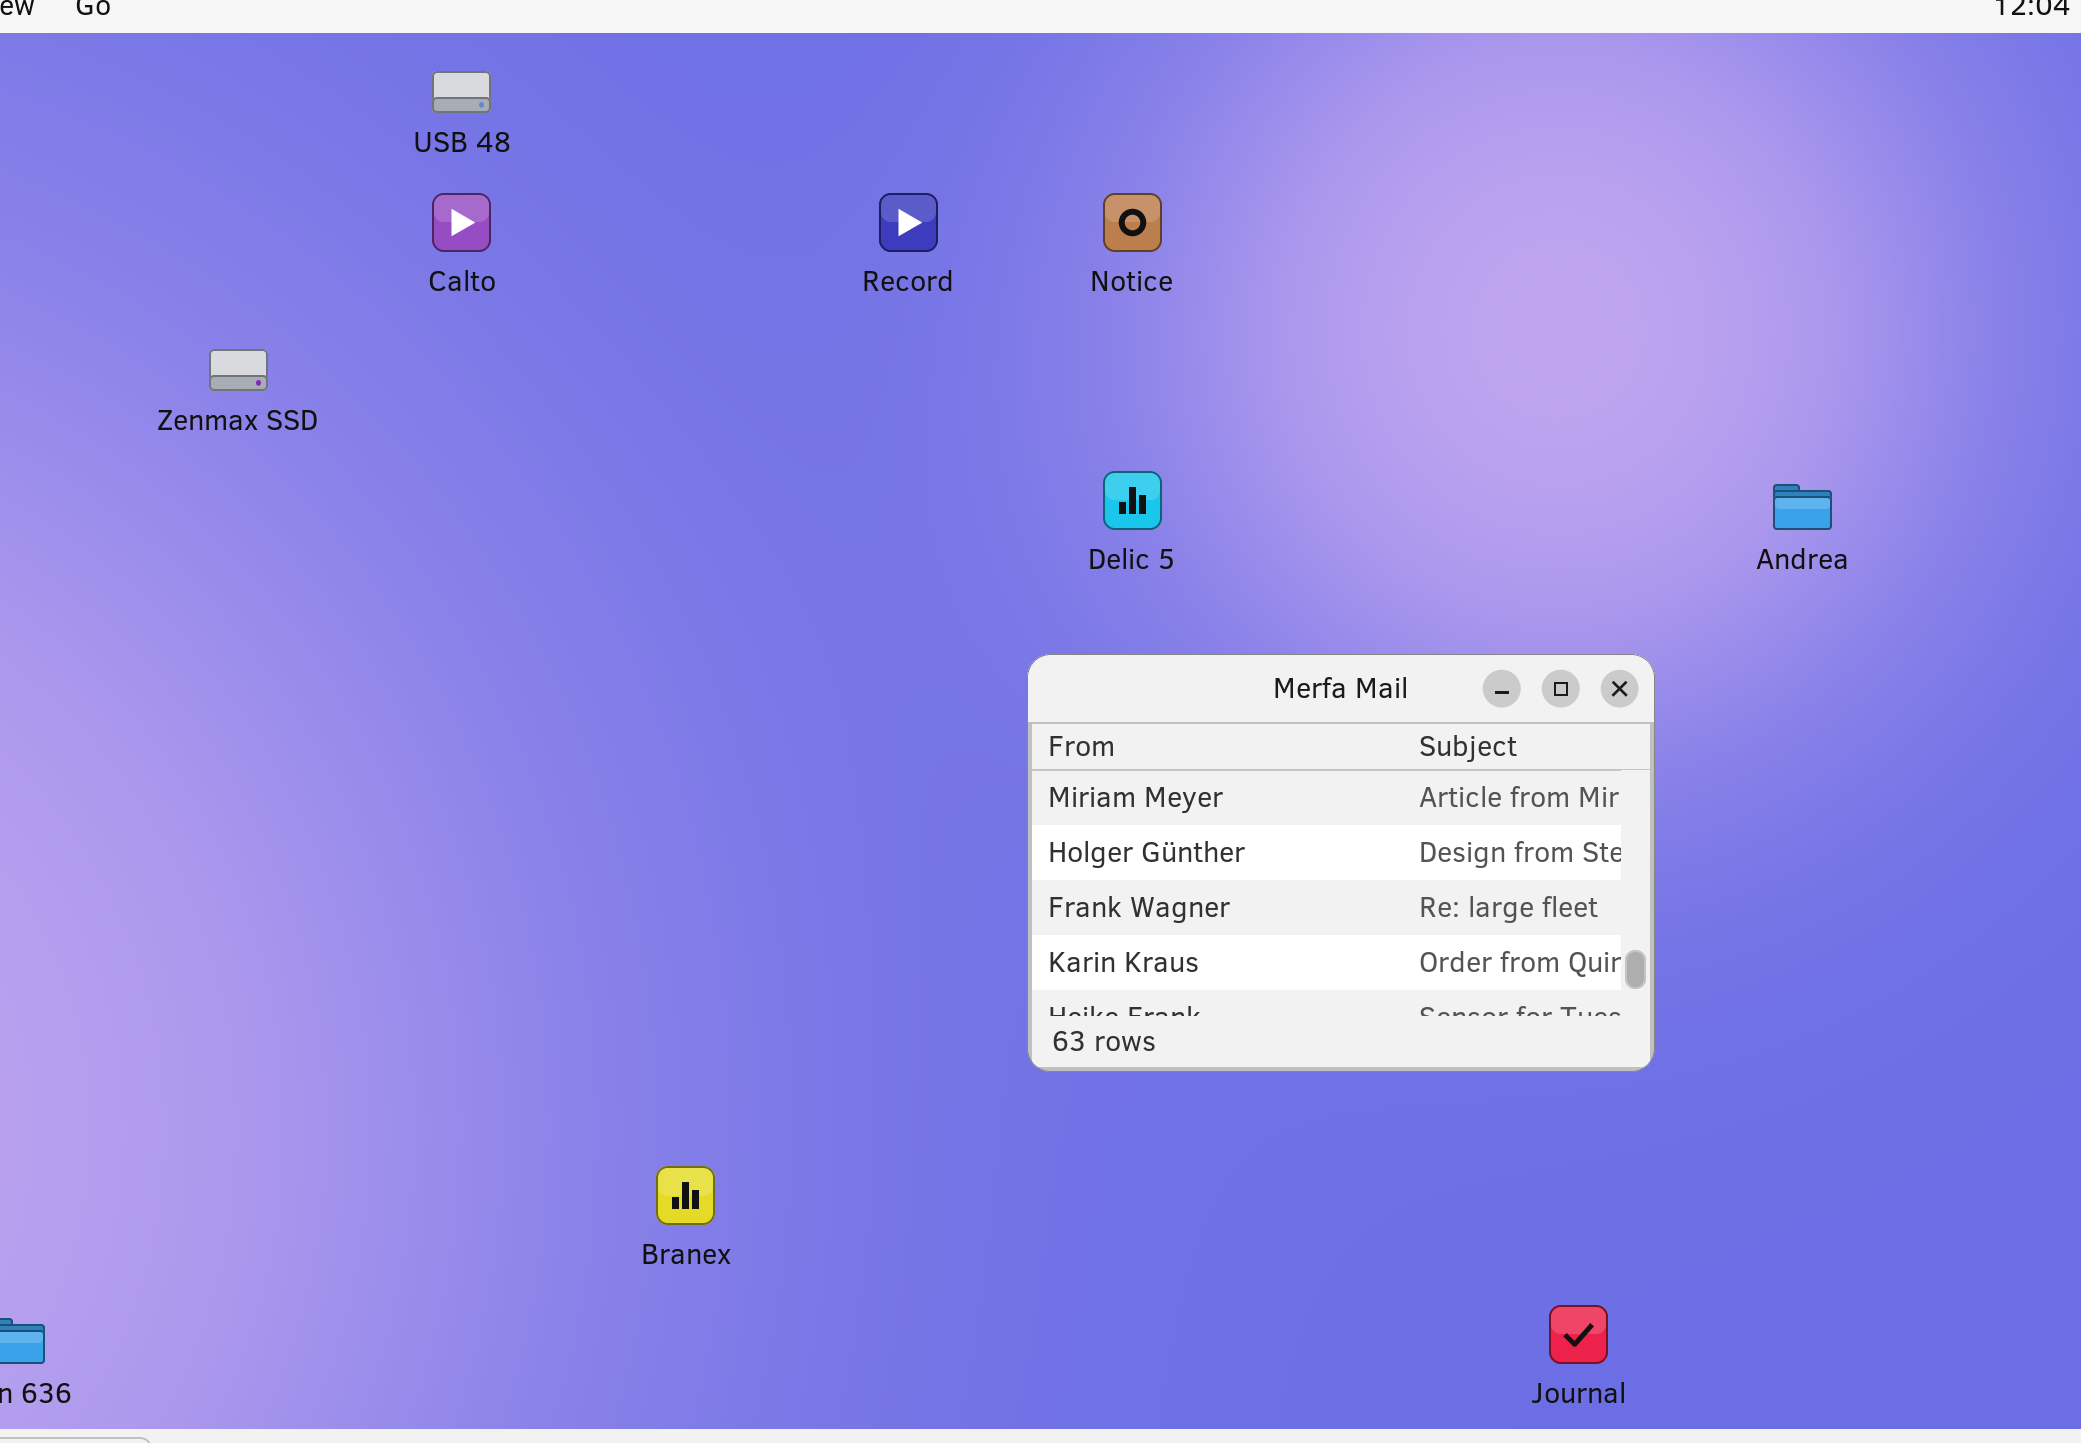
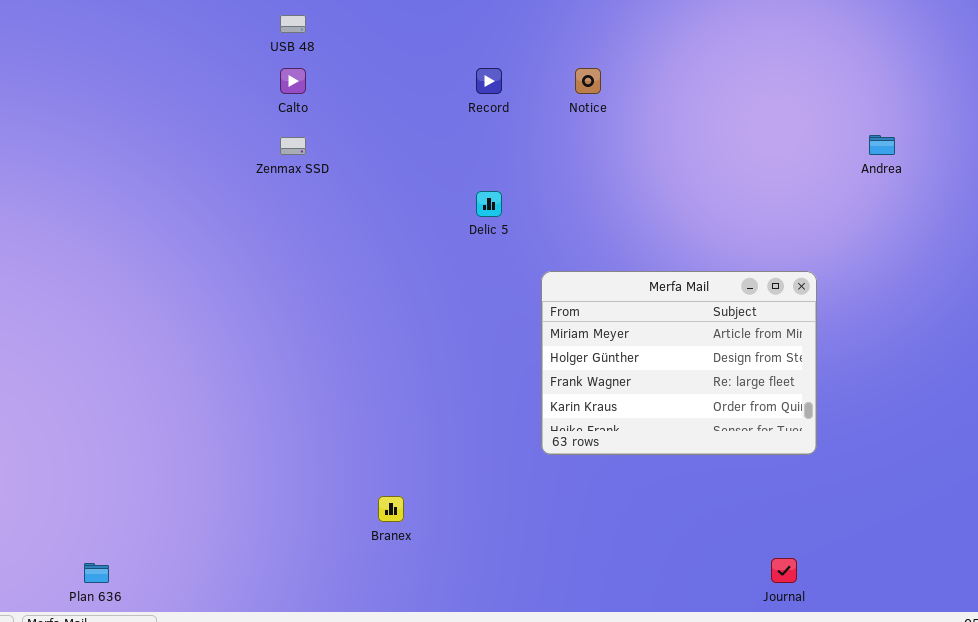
Zenmax SSD: [209,349,268,391] -> [280,137,306,155], moved
Delic 5: [1103,471,1162,530] -> [476,191,502,217], moved
Andrea: [1773,484,1832,530] -> [869,135,895,155], moved

